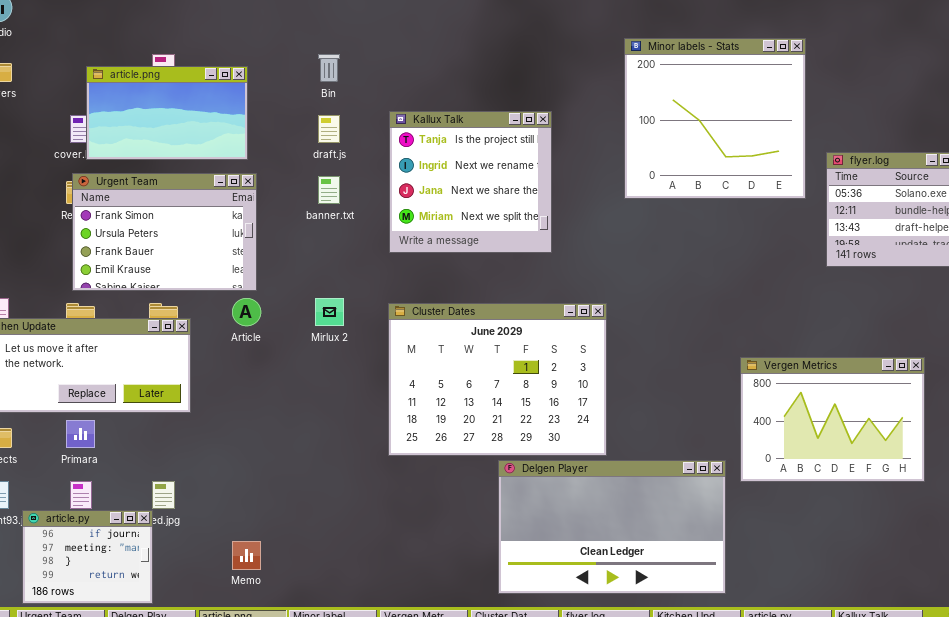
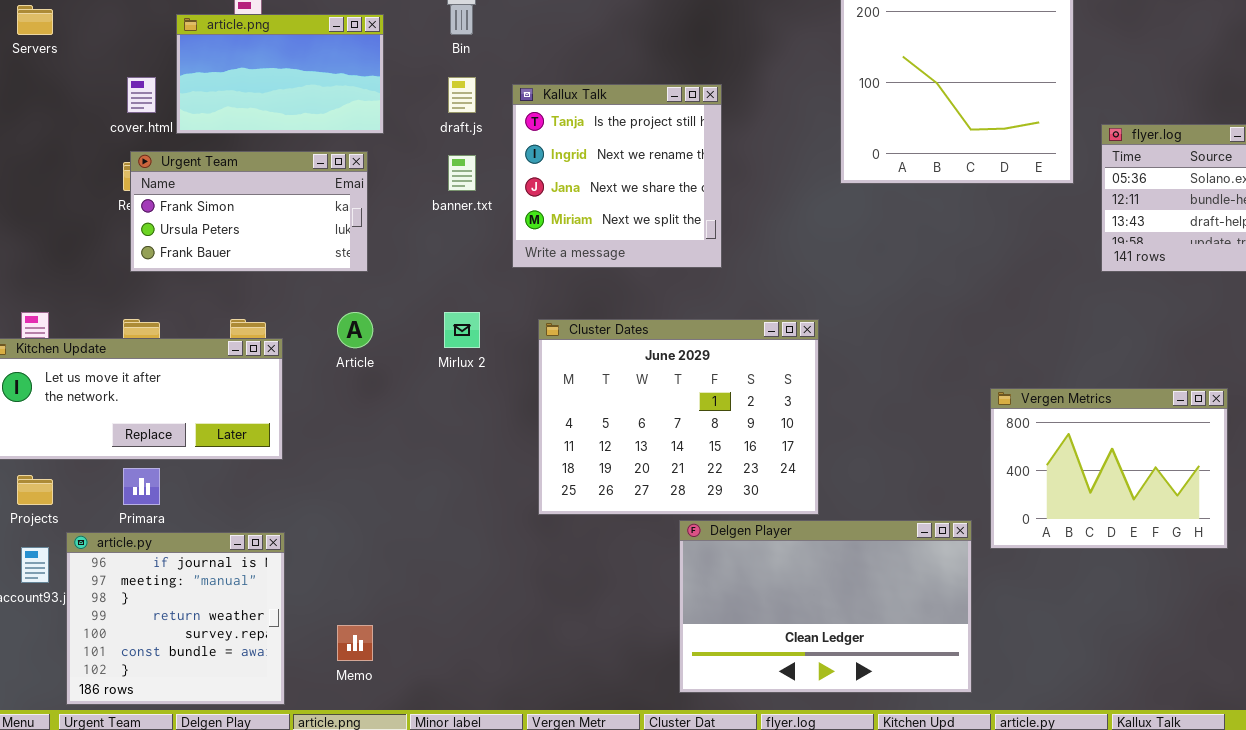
article.png: [86,66,248,160] -> [176,14,384,134], moved
Kallux Talk: [389,111,552,253] -> [512,84,722,268], moved
Urgent Team: [72,173,257,291] -> [130,151,368,272], resized
article.py: [22,510,153,604] -> [66,532,285,705], resized

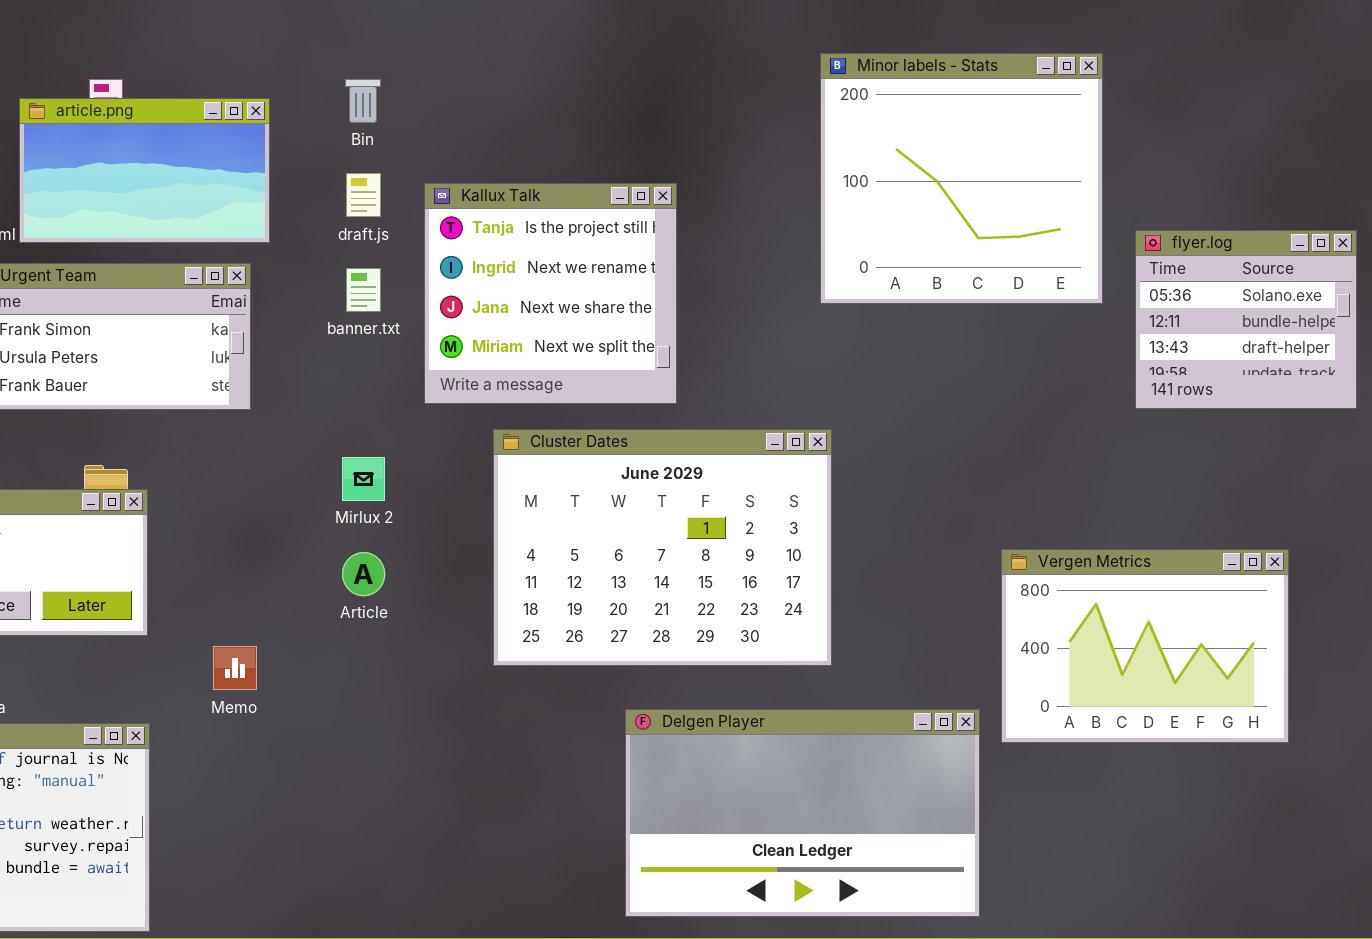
Article: [337,312,373,348] -> [342,552,385,596], moved
Cluster Dates: [538,319,819,515] -> [493,429,832,666], moved
Memo: [337,625,373,661] -> [213,646,257,690], moved

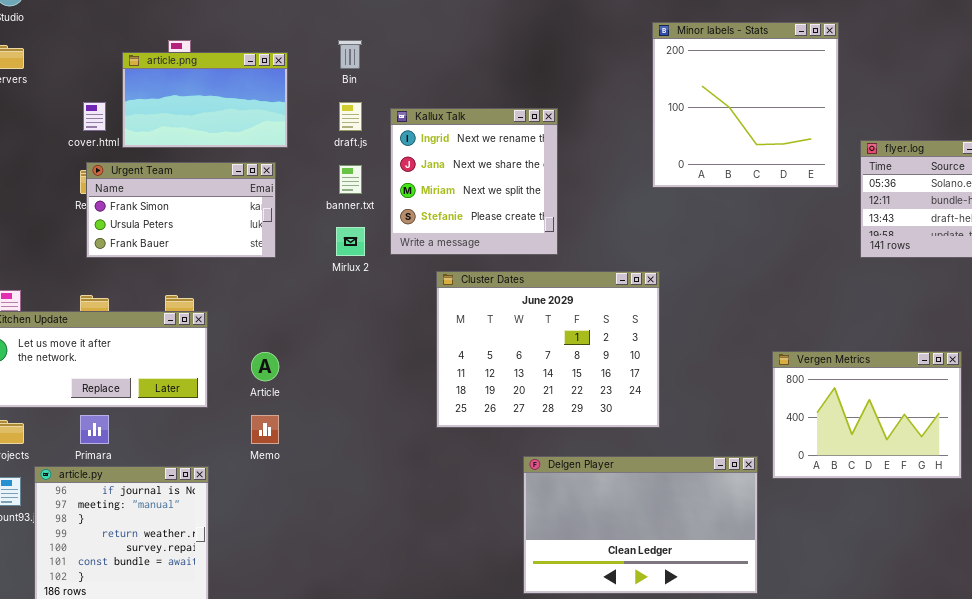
Kallux Talk: [424,183,677,404] -> [390,108,558,255], scrolled down 1 row
Mirlux 2: [342,457,385,501] -> [336,227,365,256], moved
Article: [342,552,385,596] -> [251,352,279,381], moved

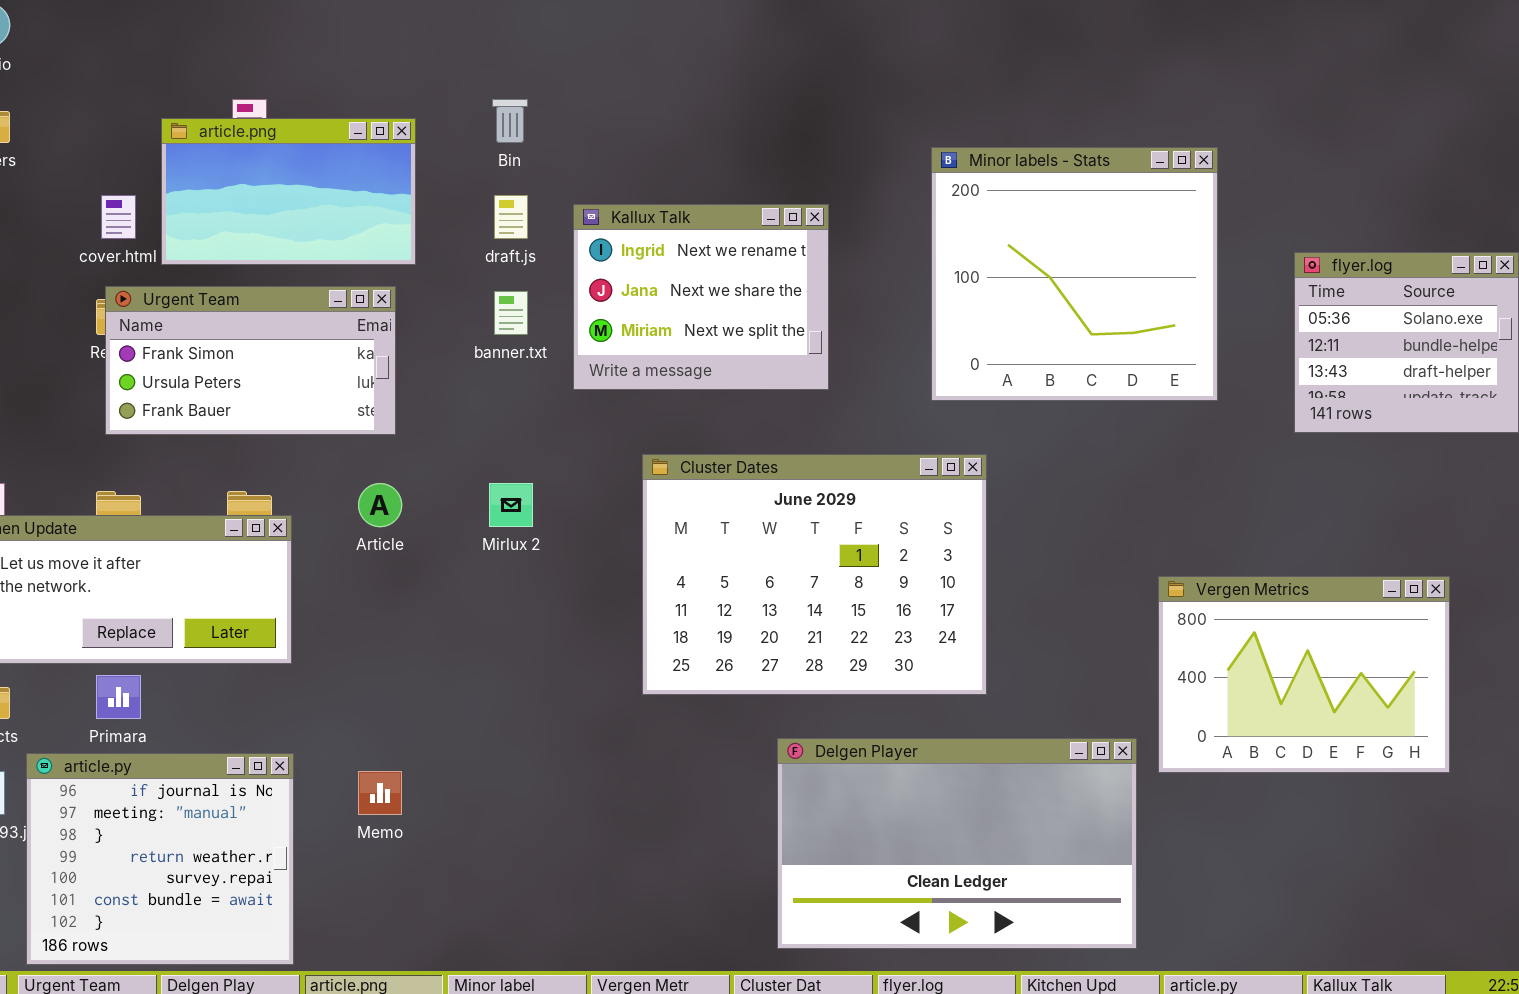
Minor labels - Stats: [652,22,839,188] -> [931,147,1218,401], moved
Kallux Talk: [390,108,558,255] -> [573,204,829,390], resized
Mirlux 2: [336,227,365,256] -> [489,483,533,527], moved
Article: [251,352,279,381] -> [358,483,402,527], moved
Memo: [251,415,279,444] -> [358,771,402,815], moved

